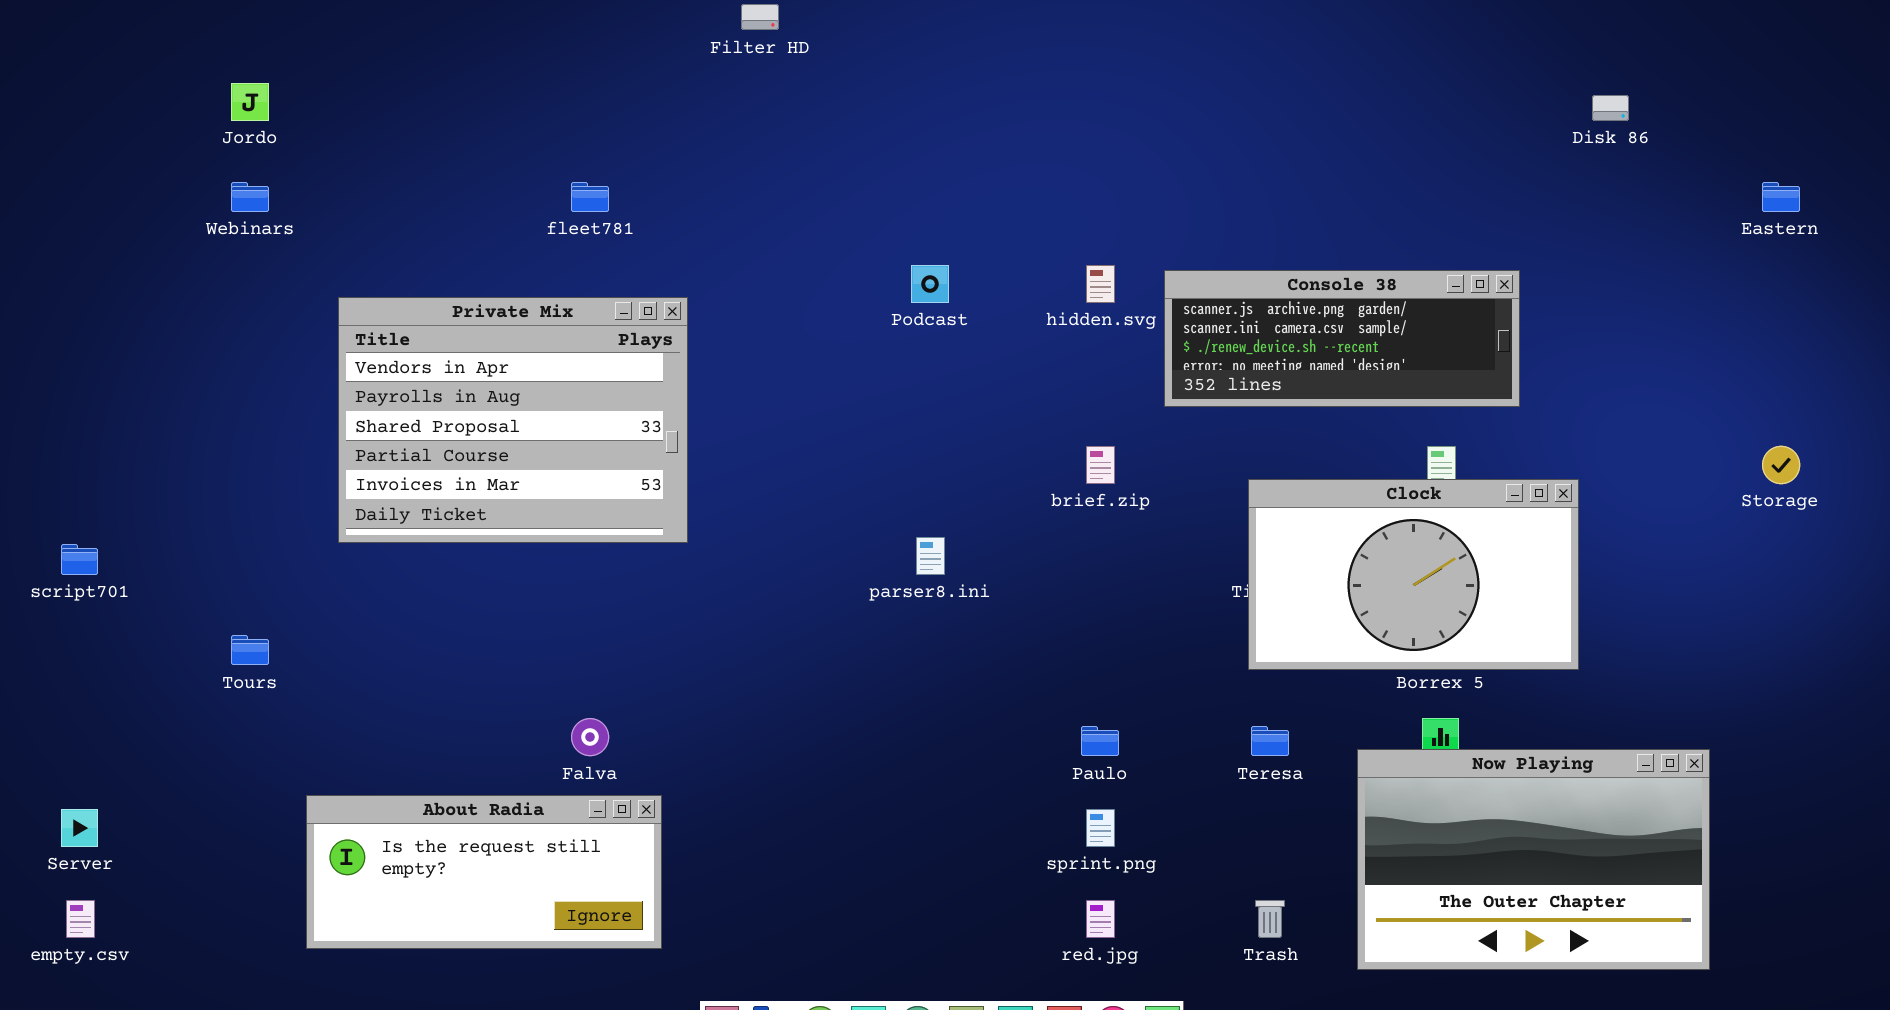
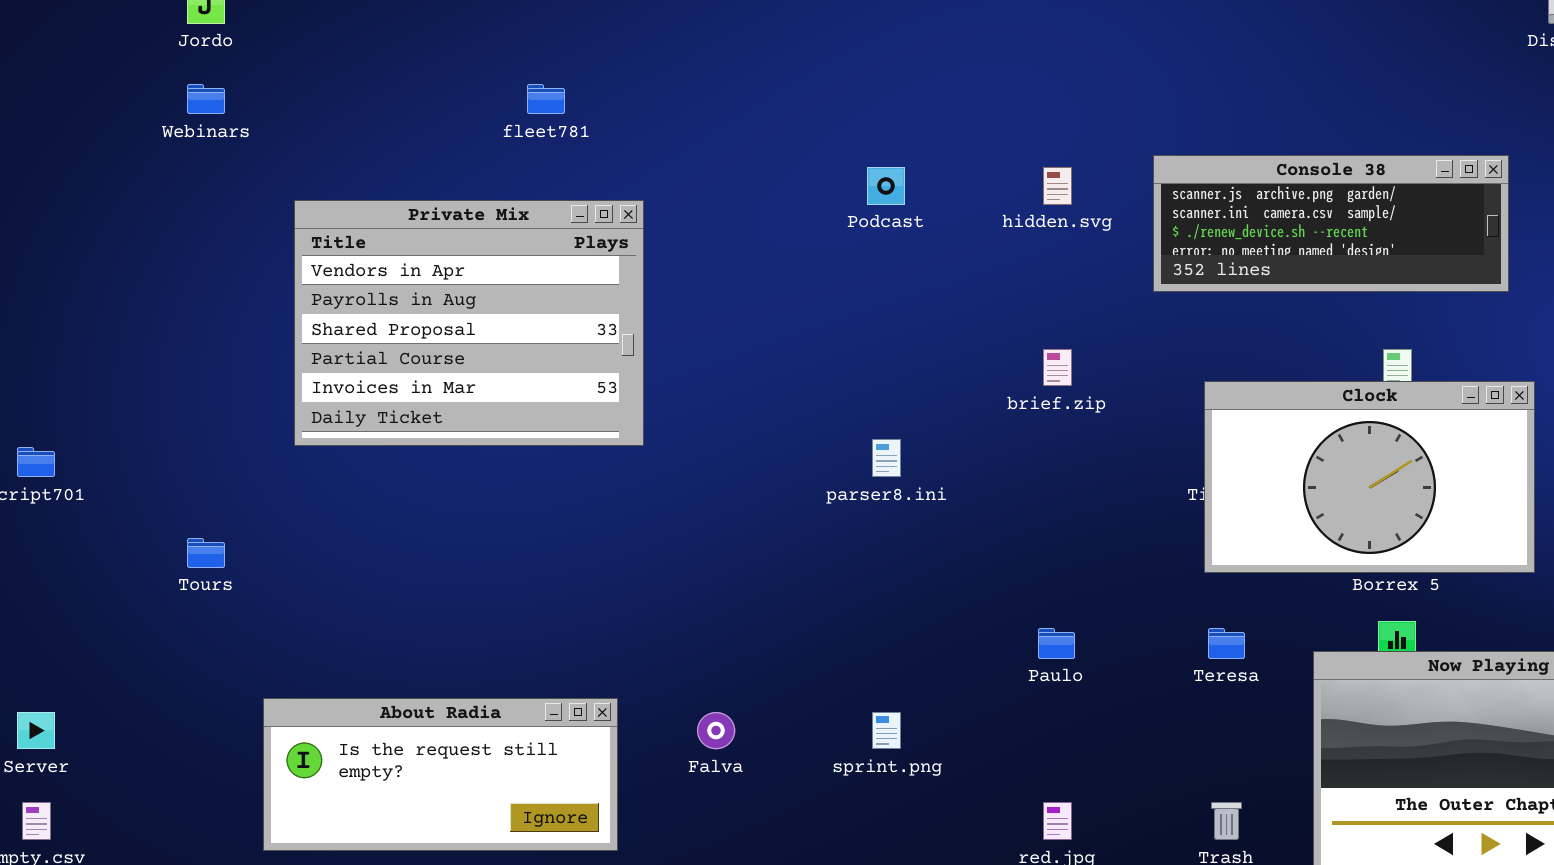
Console 38: [1164,270,1520,407] -> [1153,155,1509,292], moved
Falva: [571,718,609,756] -> [697,712,735,749], moved
sprint.png: [1086,809,1115,847] -> [872,712,901,749], moved

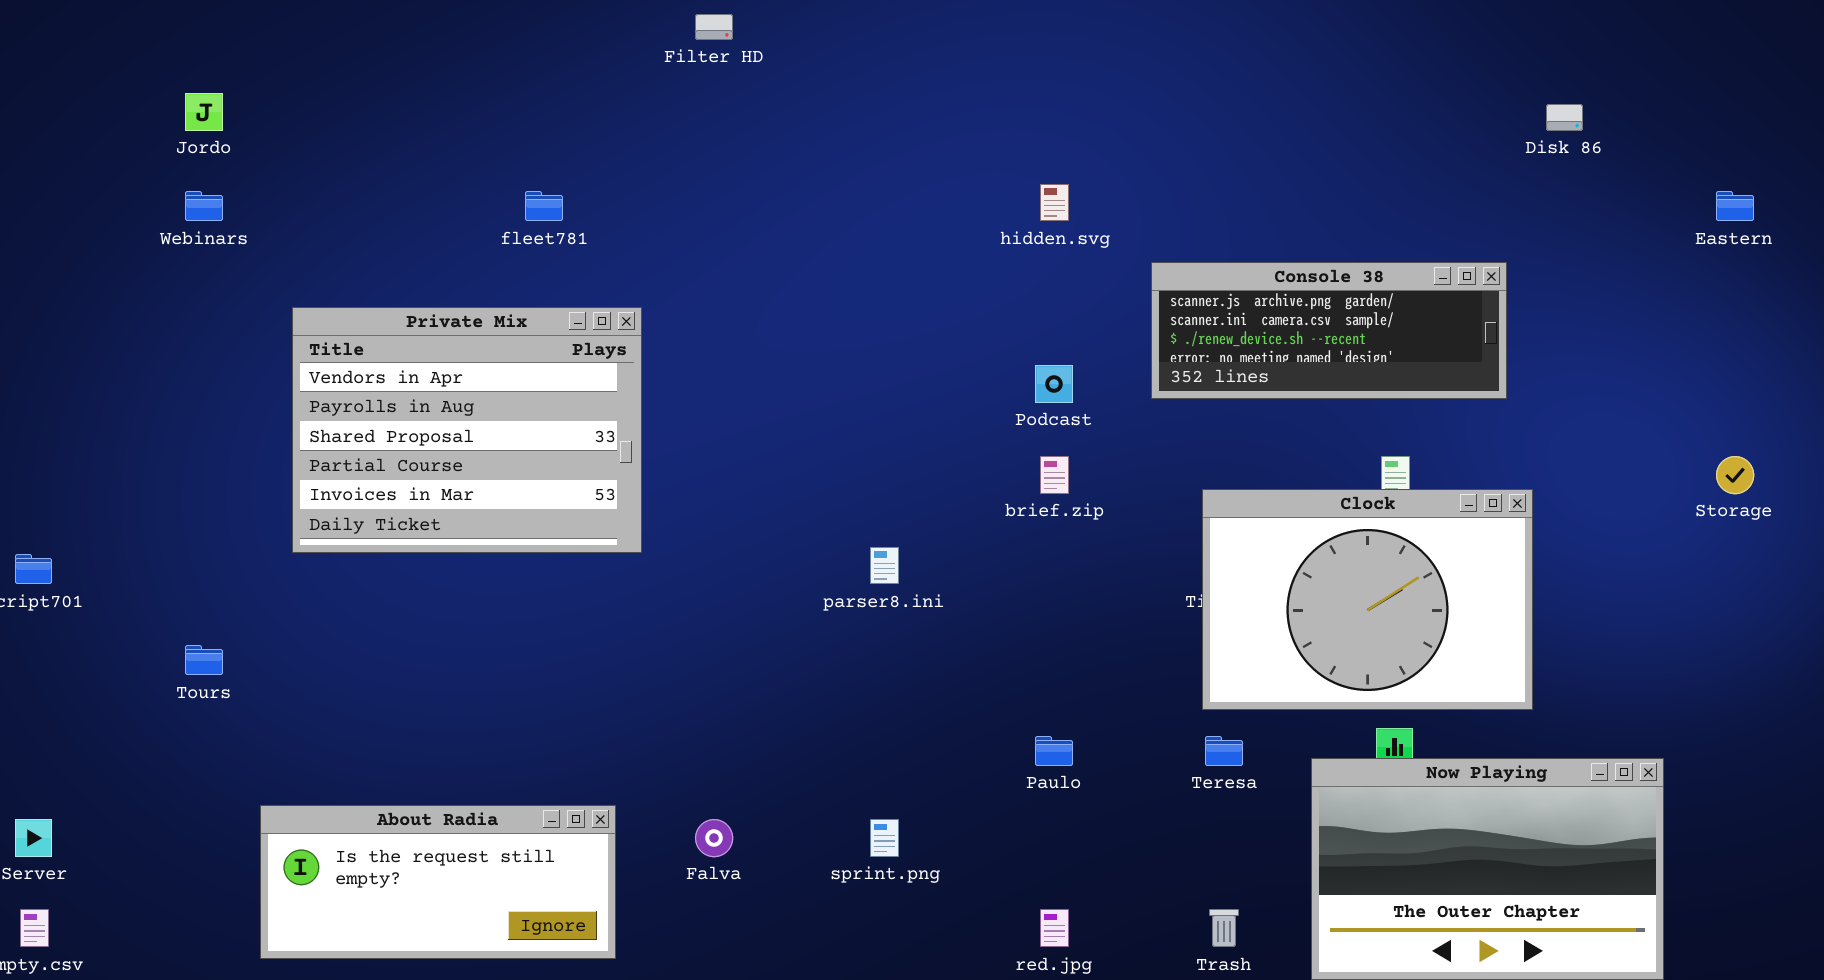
Podcast: [867,167,905,205] -> [1035,365,1073,403], moved
hidden.svg: [1043,167,1072,205] -> [1040,184,1069,221], moved
Clock: [1204,381,1535,573] -> [1202,489,1533,710], resized

